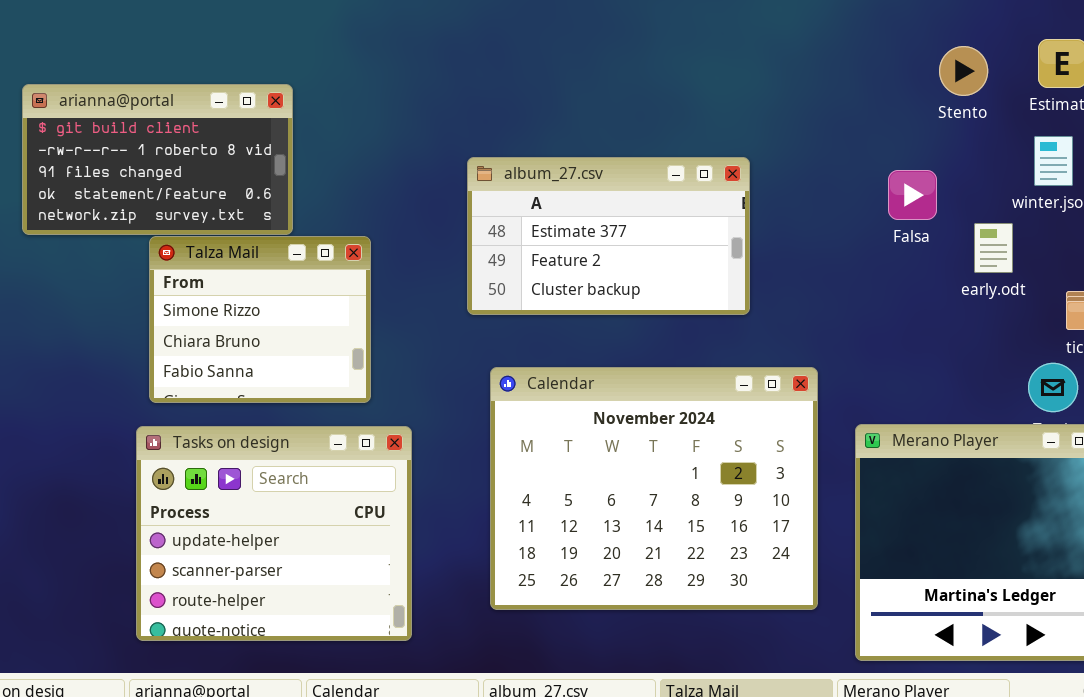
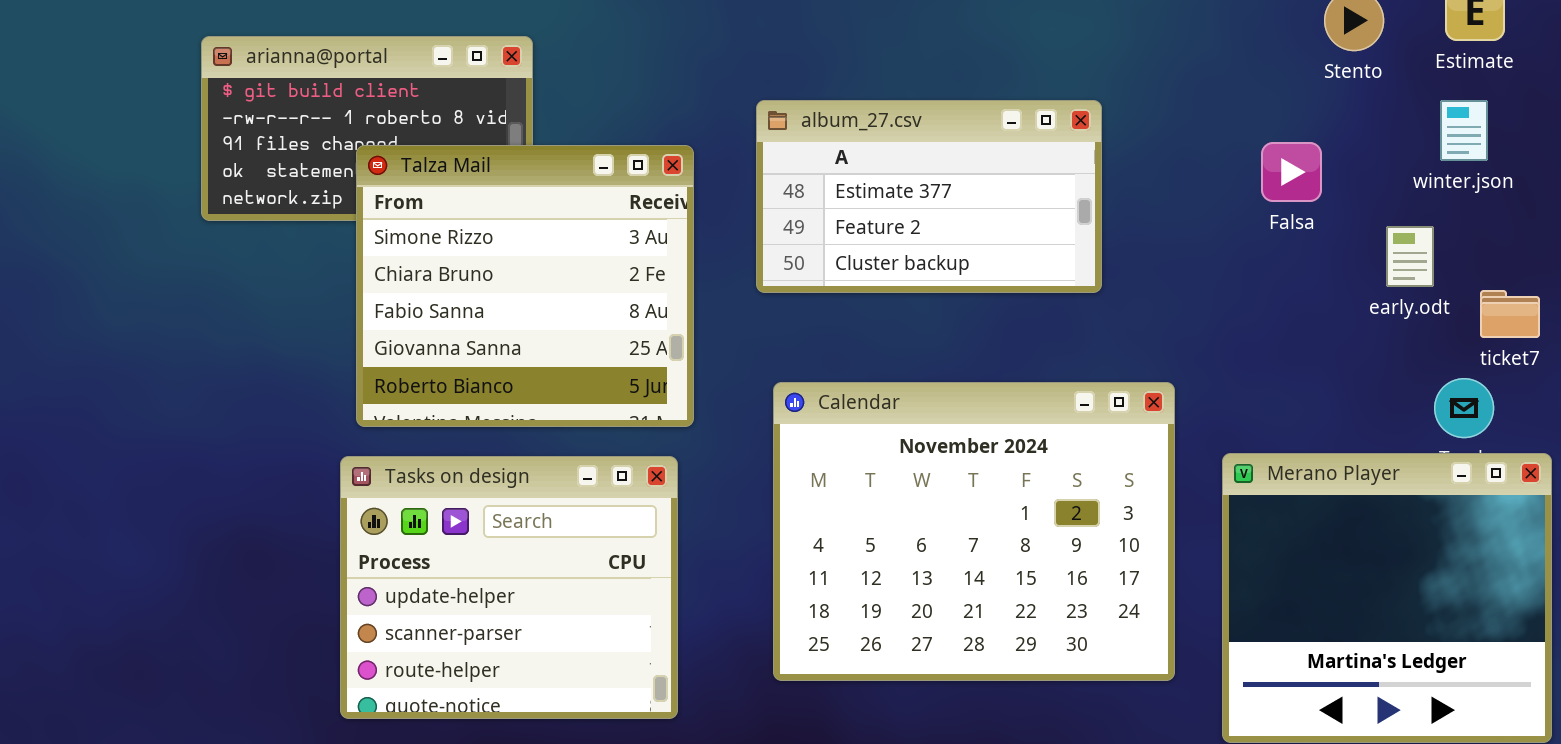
album_27.csv: [467,157,750,315] -> [756,100,1102,293], moved
early.odt: [974,223,1013,273] -> [1386,226,1434,287], moved
Talza Mail: [149,236,371,403] -> [356,145,694,427], resized

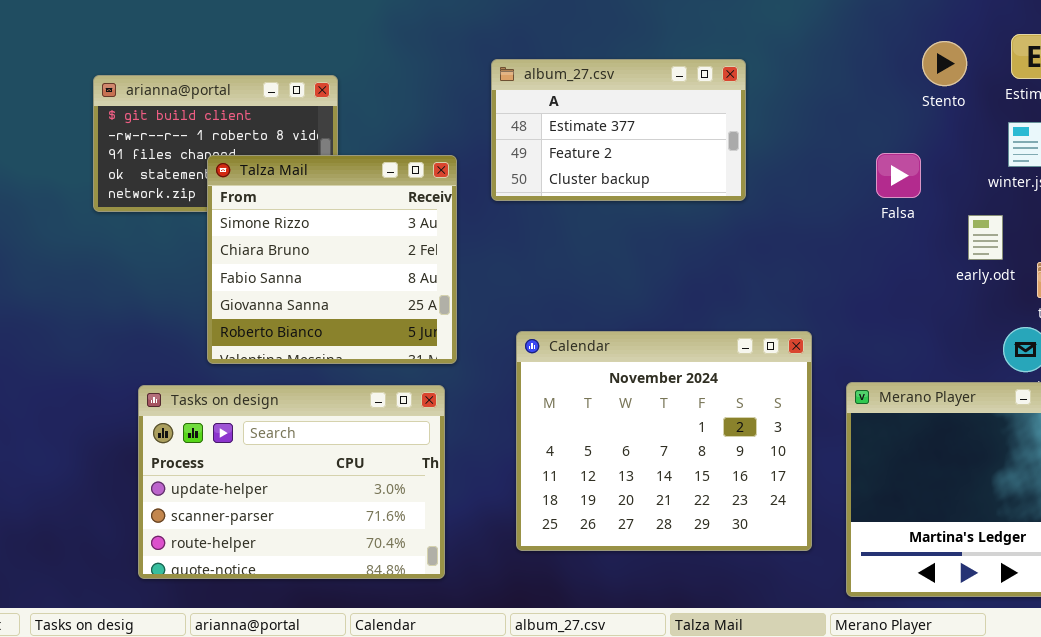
album_27.csv: [756,100,1102,293] -> [491,59,746,201], moved
Tasks on design: [340,456,678,719] -> [138,385,445,579], resized

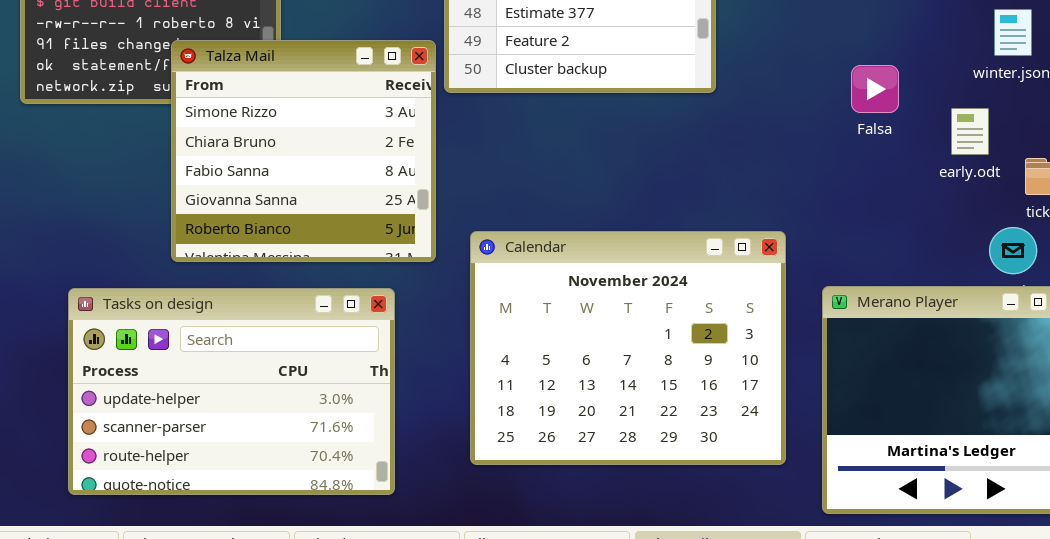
Falsa: [876,153,921,198] -> [851,65,899,113], moved
Talza Mail: [207,155,457,364] -> [171,40,436,262], moved

